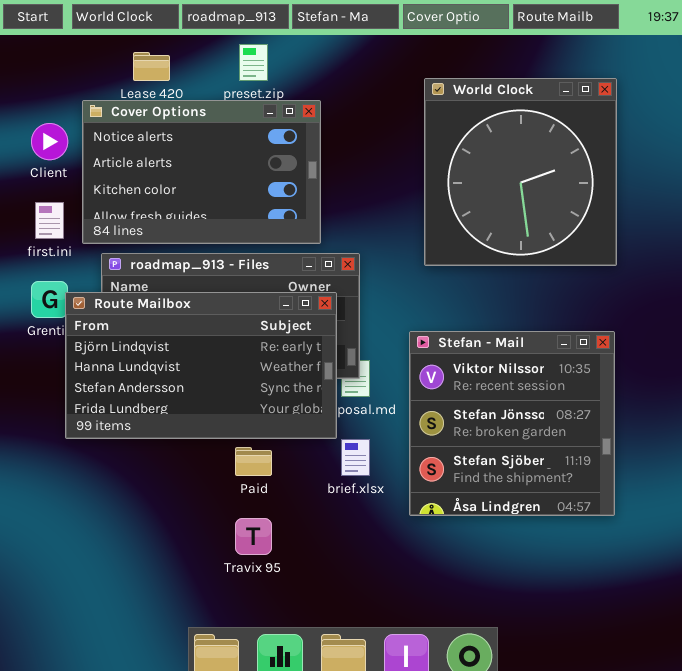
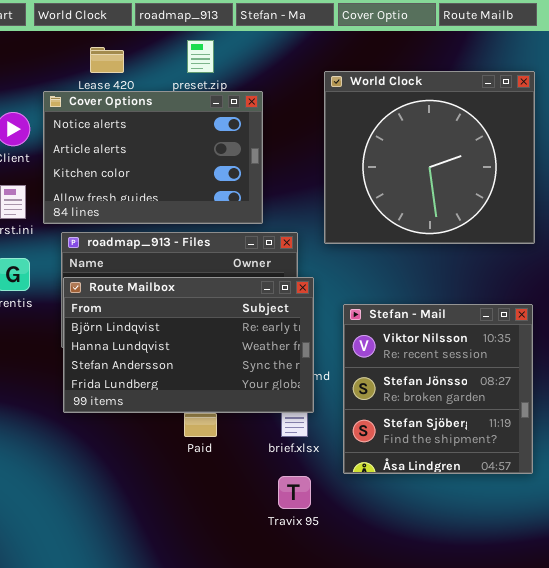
World Clock: [424,78,617,266] -> [324,71,535,244], resized
Route Mailbox: [65,292,337,439] -> [63,277,314,413], moved
Travix 95: [235,518,272,555] -> [278,476,311,509], moved

